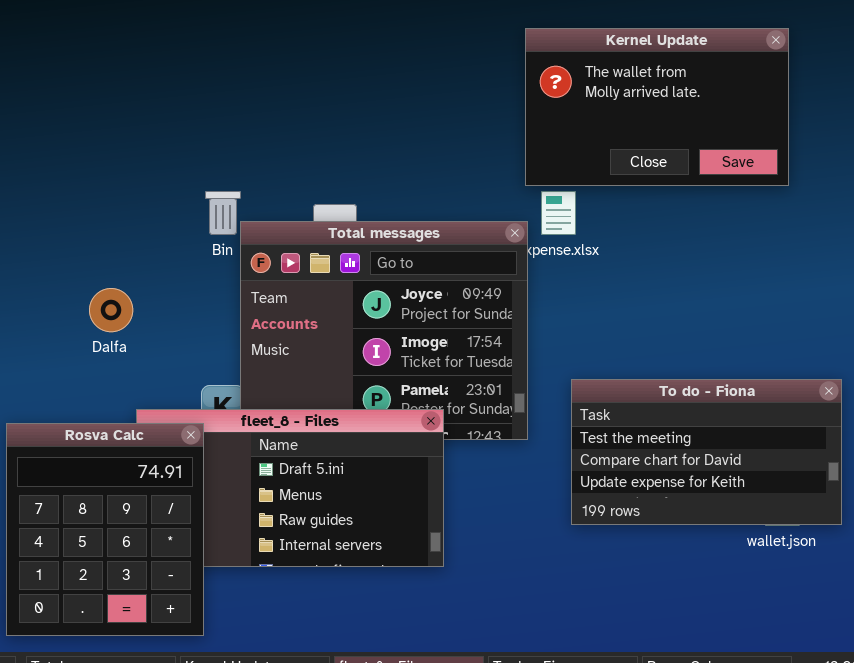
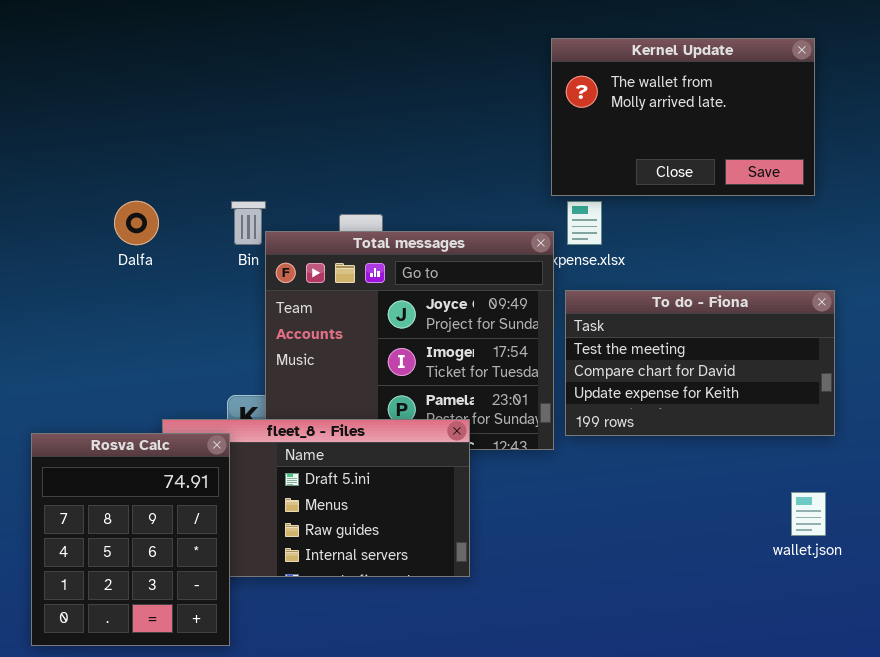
Dalfa: [89,288,133,332] -> [114,201,159,245], moved
To do - Fiona: [571,379,842,525] -> [565,290,835,436], moved

